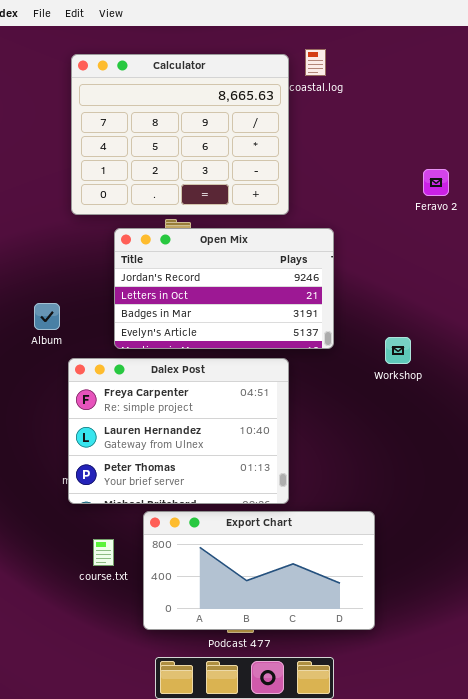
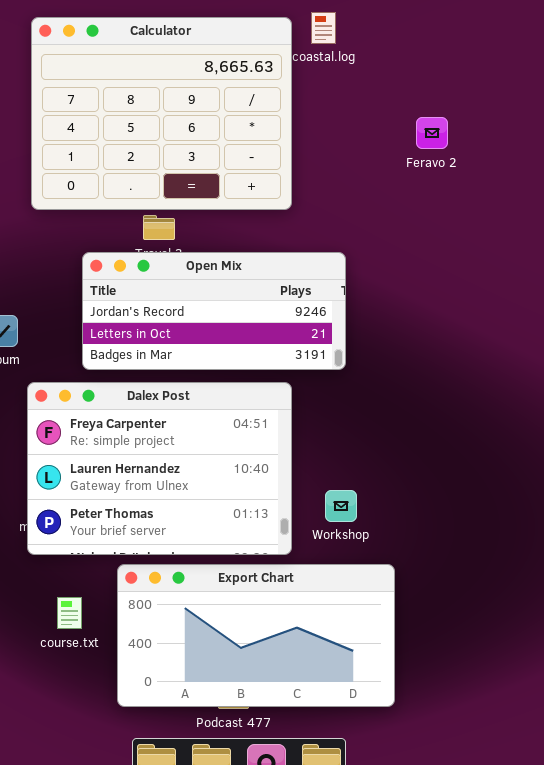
Feravo 2: [423,169,449,196] -> [416,117,448,149], moved
Open Mix: [114,228,334,349] -> [82,252,346,370], resized
Workshop: [385,337,411,364] -> [325,490,357,522], moved

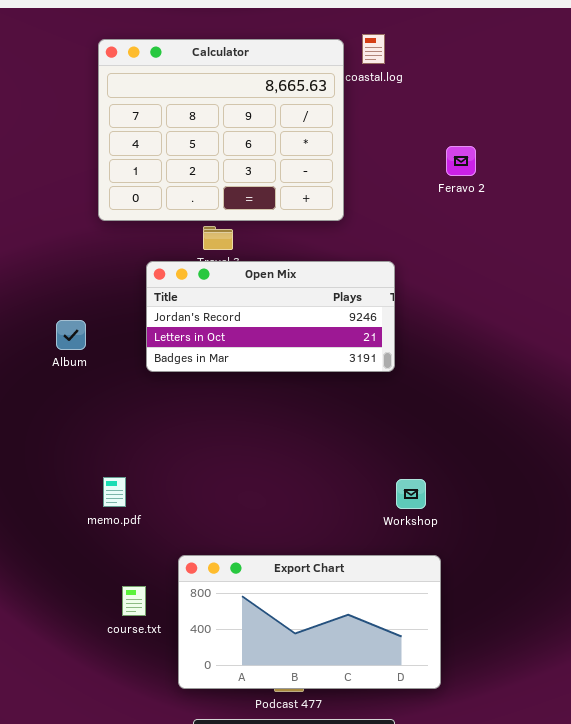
Feravo 2: [416,117,448,149] -> [446,146,476,176], moved
Dalex Post: [27,382,292,555] -> none, closed
Workshop: [325,490,357,522] -> [396,479,426,509], moved

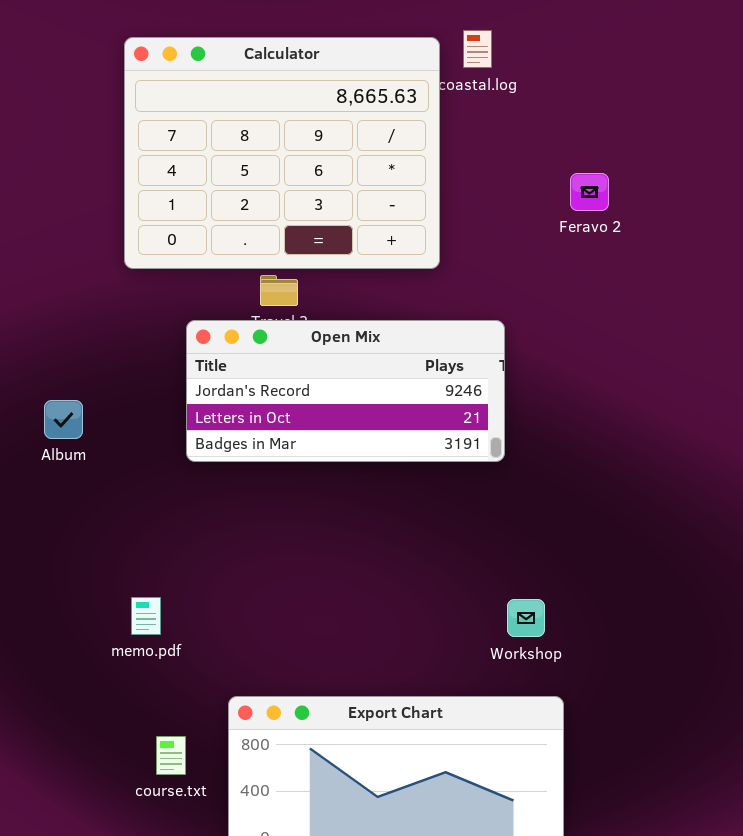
Album: [56,320,86,350] -> [44,400,83,439], moved

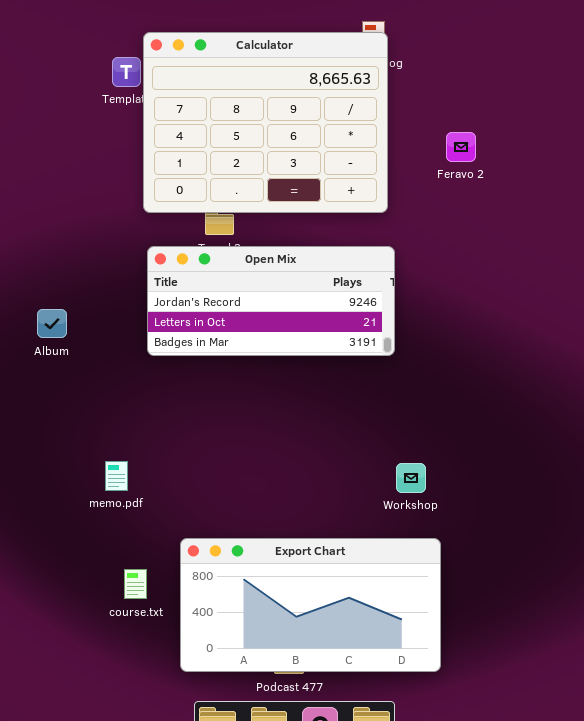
Calculator: [124,37,440,269] -> [143,32,388,213], moved

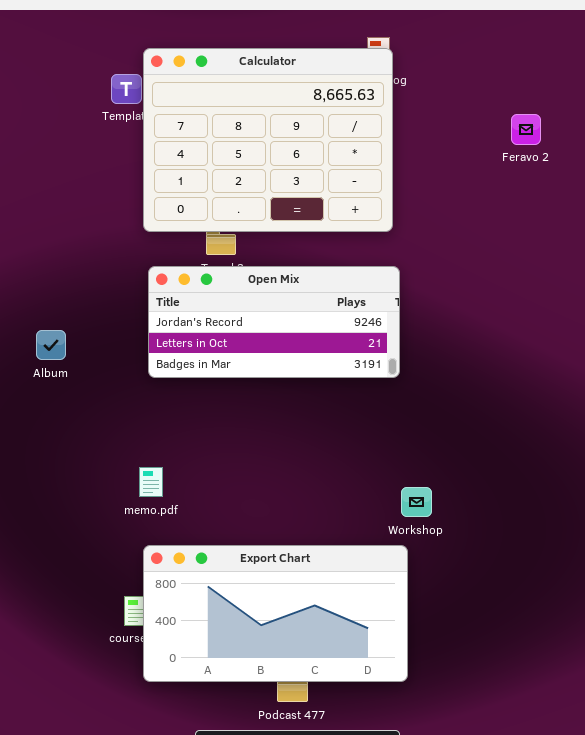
Feravo 2: [446,132,476,162] -> [511,114,541,145], moved
memo.pdf: [105,461,128,491] -> [139,467,163,497], moved
Export Chart: [180,538,441,672] -> [143,545,408,682], moved

